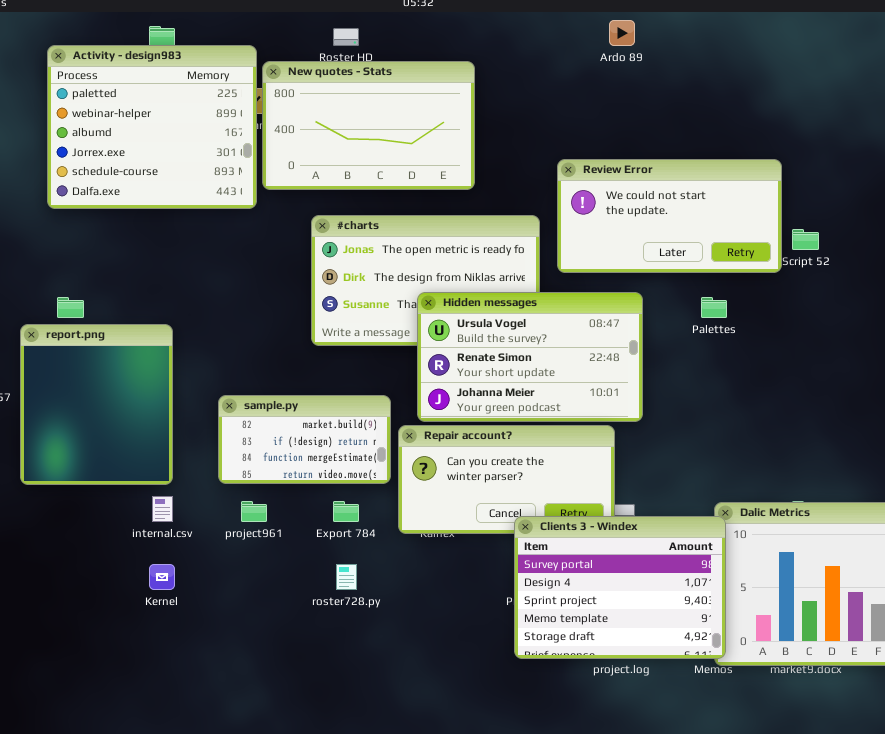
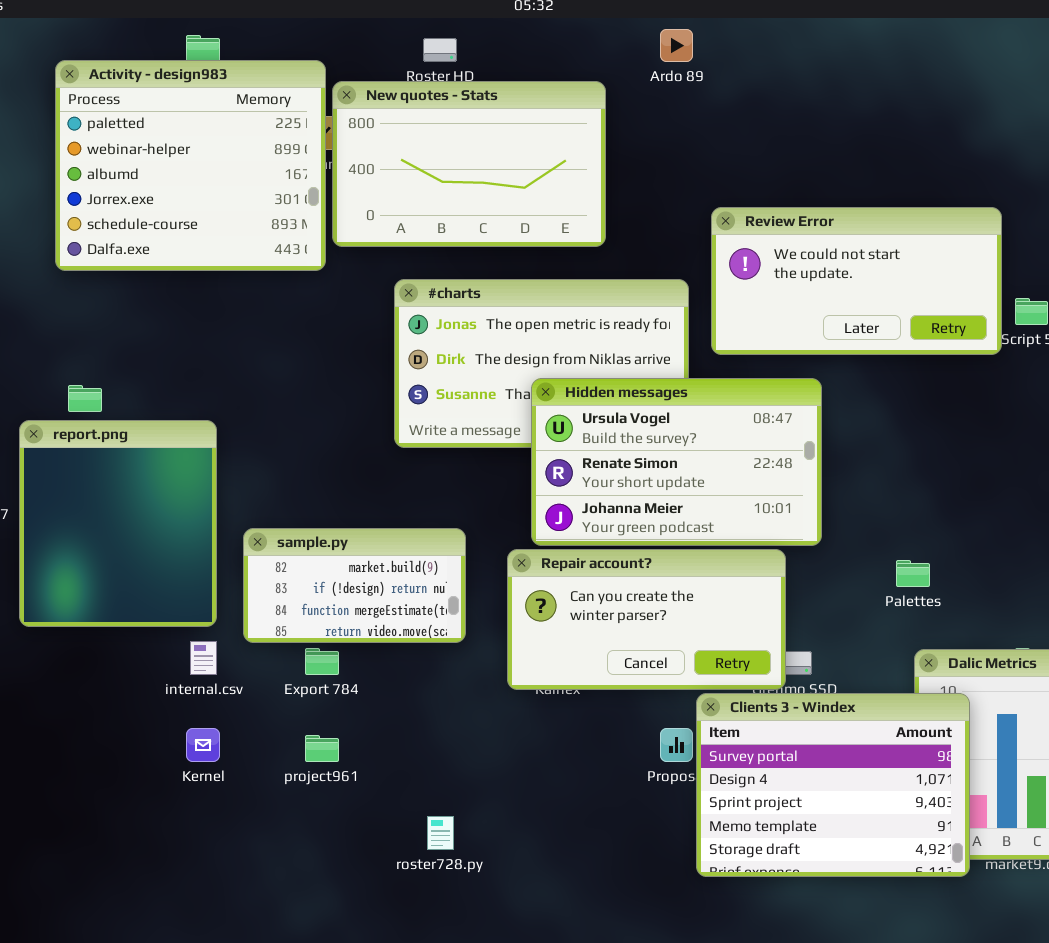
Ardo 89: [609,20,635,46] -> [660,29,693,62], moved
Palettes: [701,297,727,318] -> [896,560,930,587], moved
sample.py: [218,395,391,484] -> [243,528,466,643], moved
project961: [241,501,267,522] -> [305,735,339,762], moved
Export 784: [333,501,359,522] -> [305,648,339,675], moved
Clients 3 - Windex: [514,516,726,659] -> [696,693,970,877], moved
roster728.py: [336,564,357,590] -> [427,816,454,850], moved

